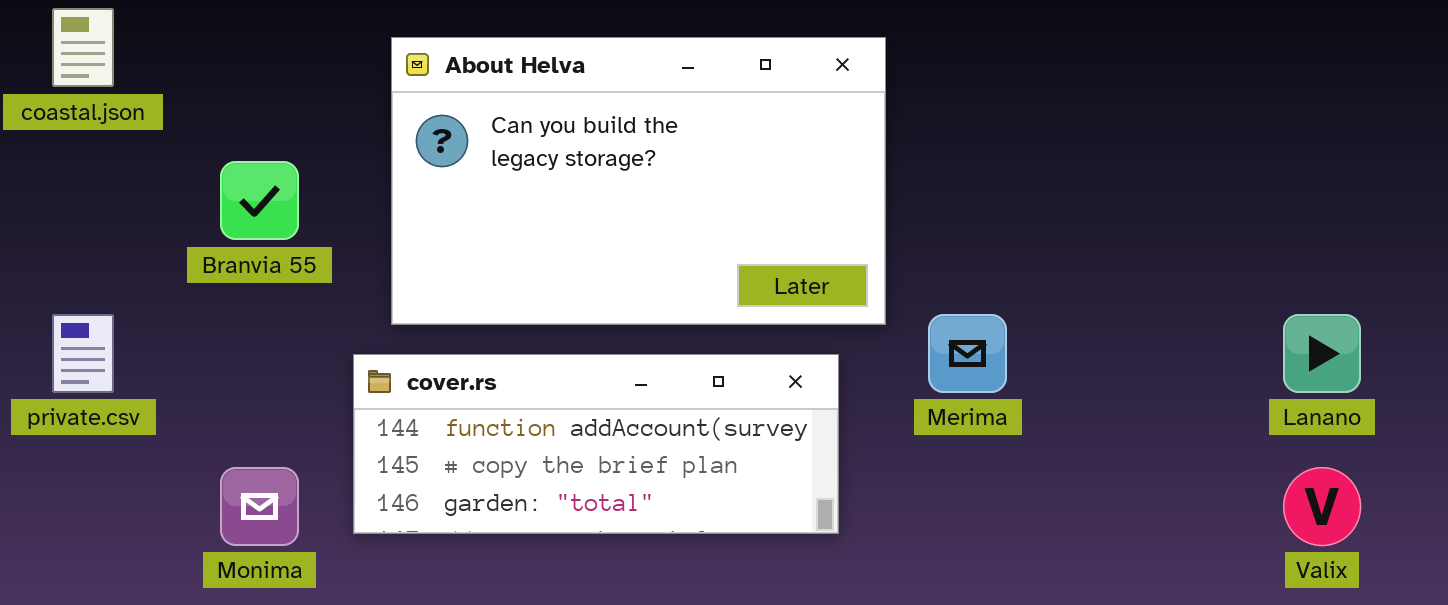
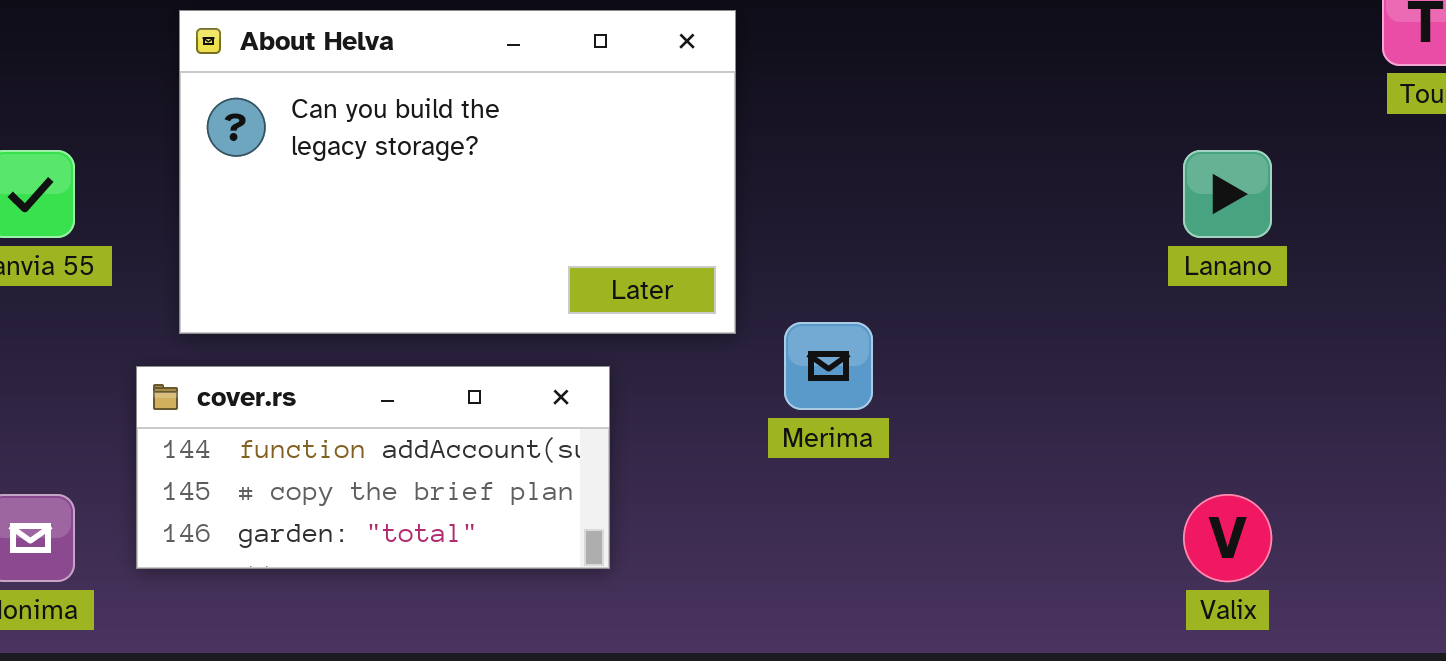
Lanano: [1283,314,1361,393] -> [1183,150,1272,238], moved
cover.rs: [353,354,839,534] -> [136,366,610,569], resized

